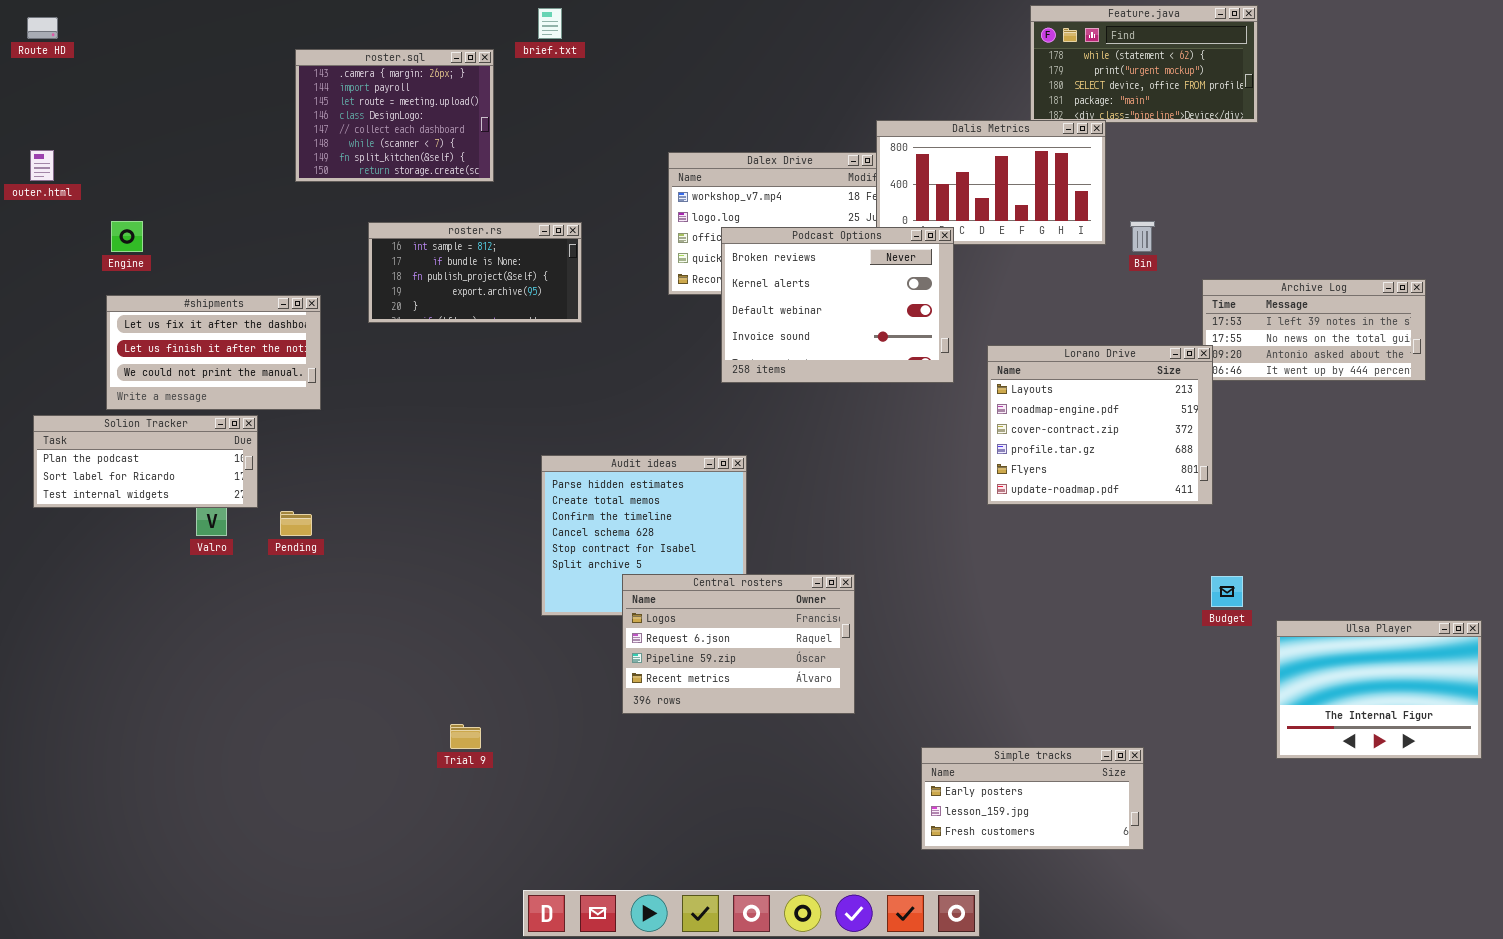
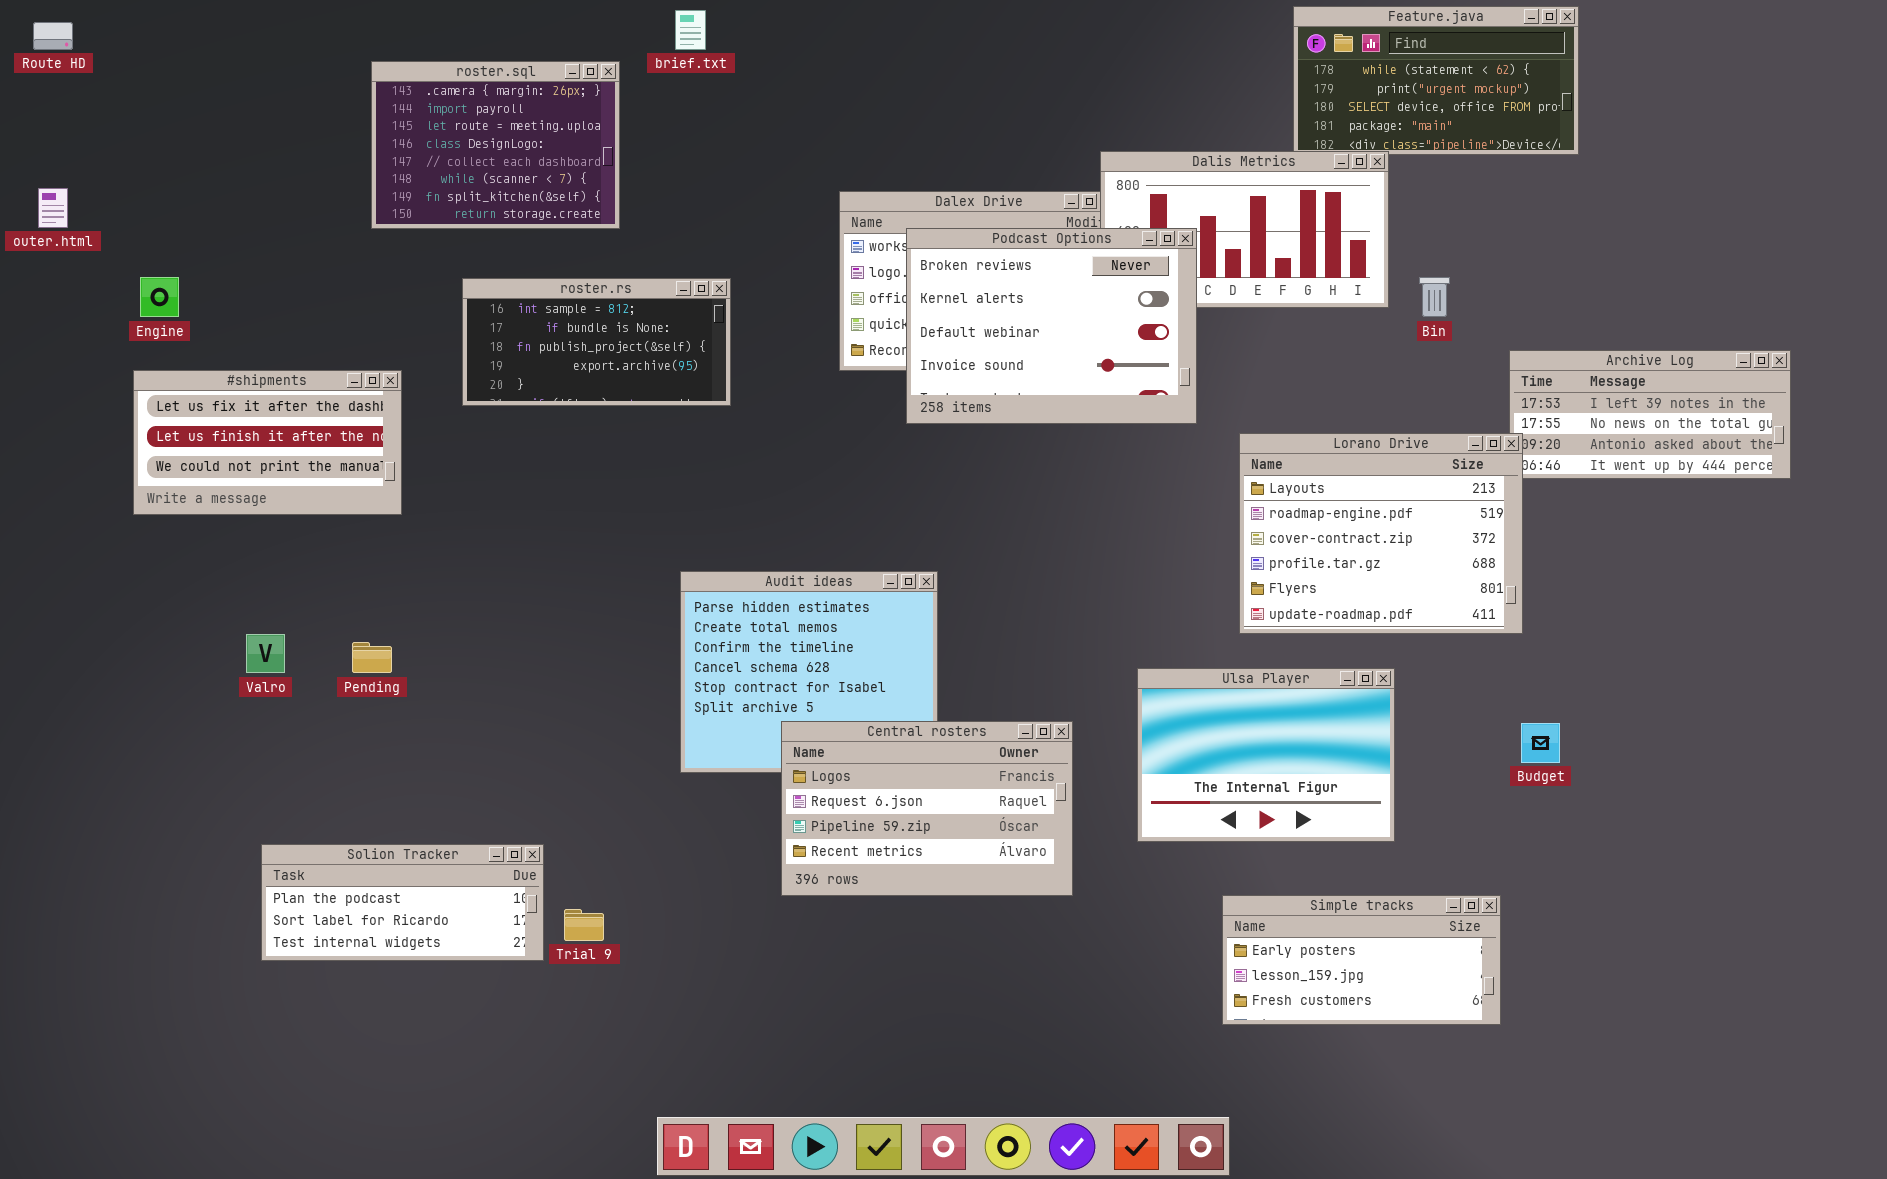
Podcast Options: [721,227,954,383] -> [906,228,1197,424], moved
Solion Tracker: [33,415,258,508] -> [261,844,544,961], moved
Ulsa Player: [1276,620,1482,759] -> [1137,668,1395,842], moved
Simple tracks: [921,747,1144,850] -> [1222,895,1501,1025], moved

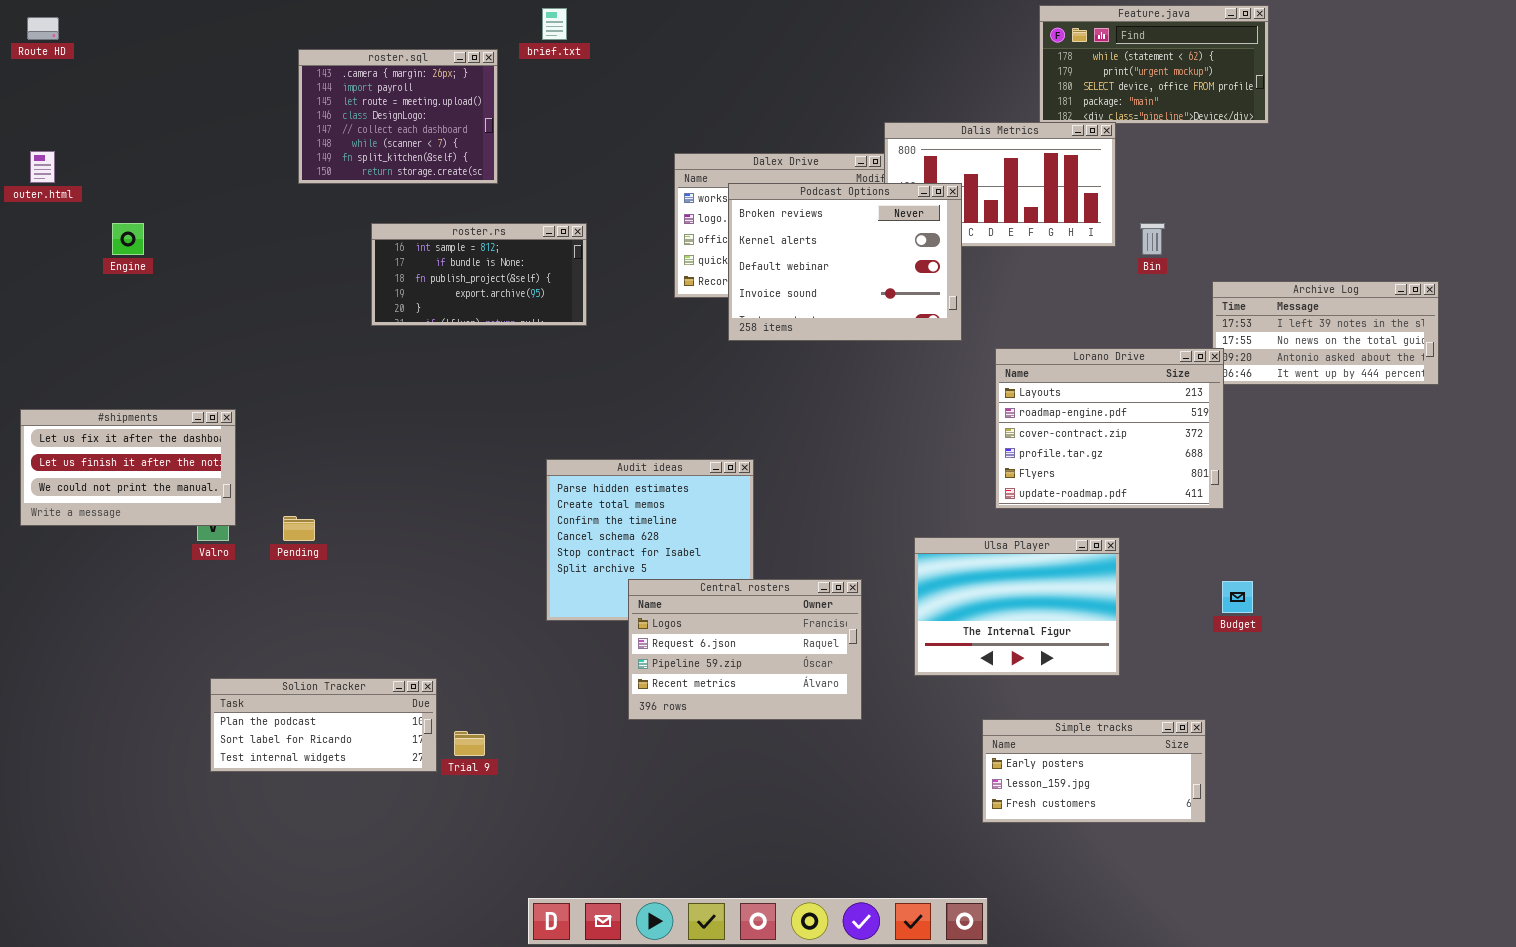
#shipments: [133,370,402,515] -> [20,409,236,526], moved

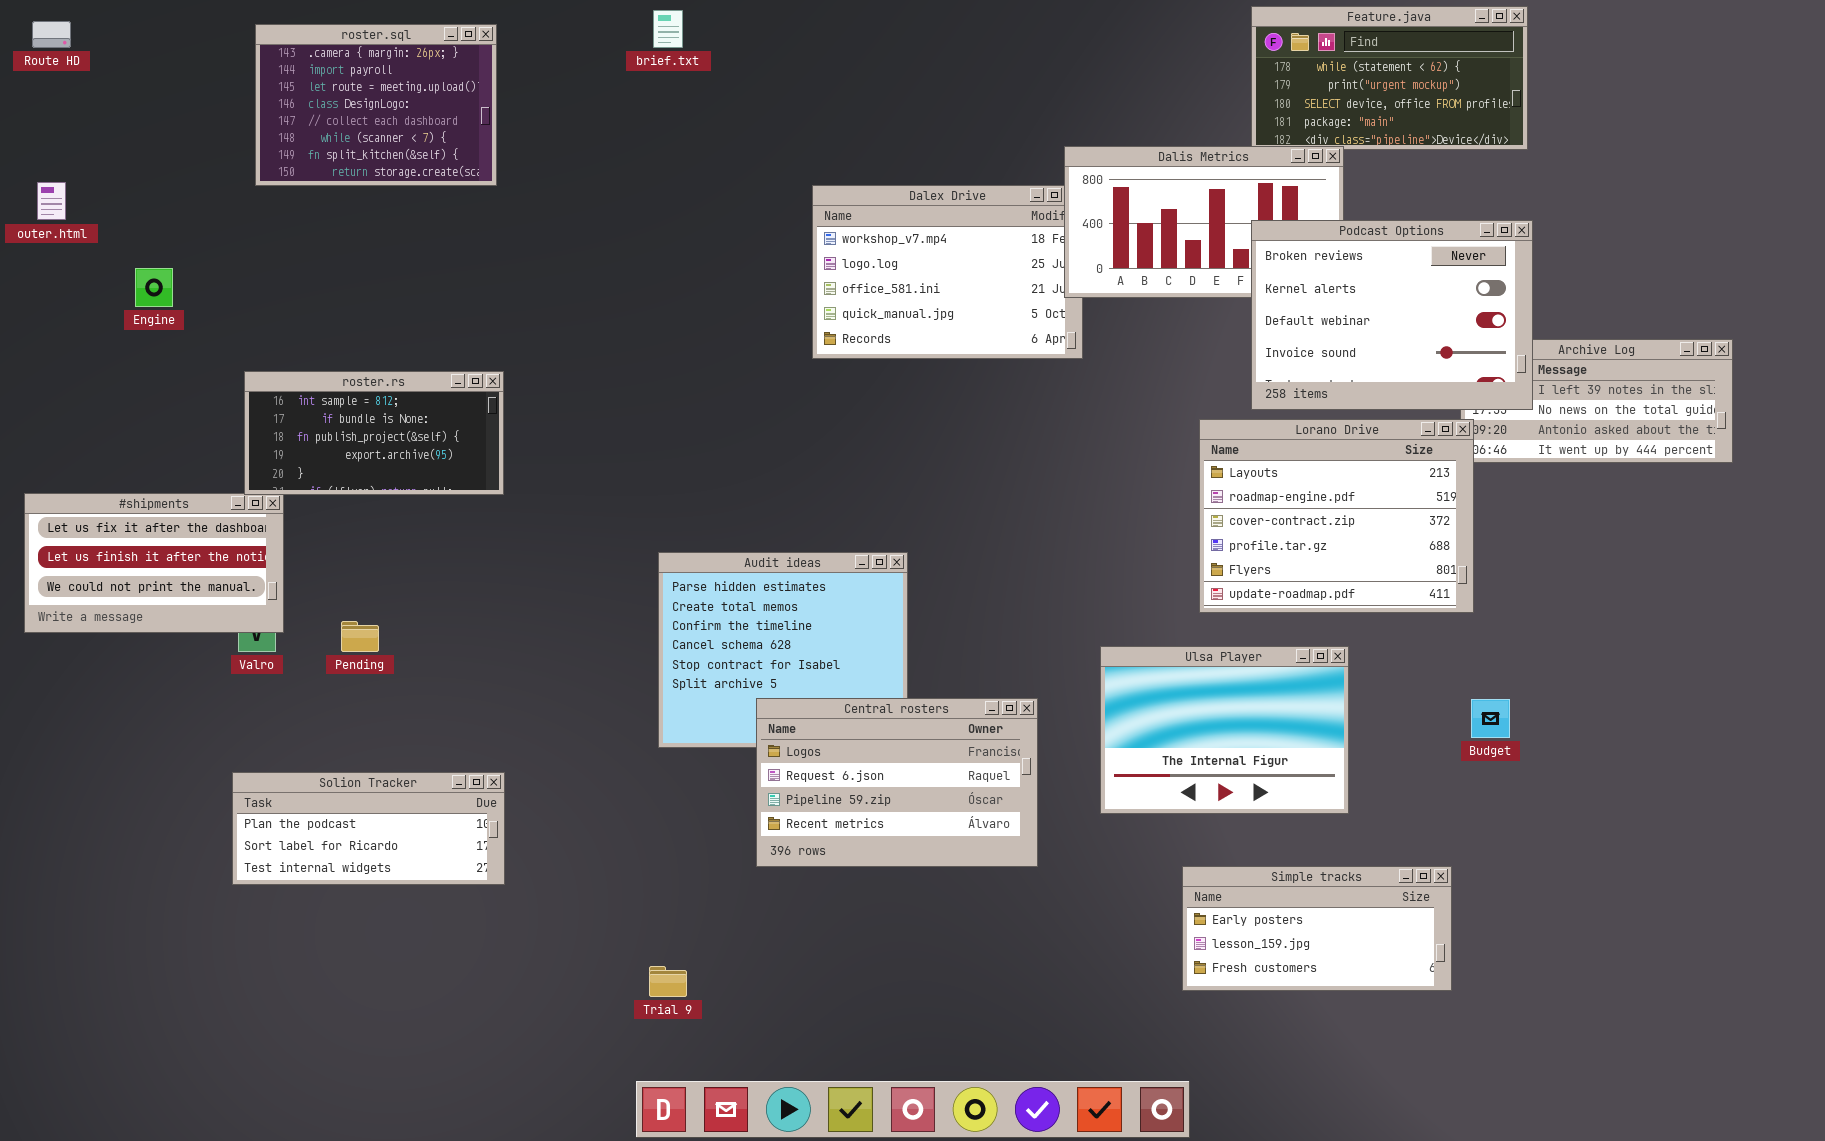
roster.sql: [298,49,498,184] -> [255,24,497,186], moved
Podcast Options: [728,183,962,341] -> [1251,220,1533,410], moved
roster.rs: [371,223,587,326] -> [244,371,504,495], moved
Solion Tracker: [210,678,437,772] -> [232,772,505,885], moved
Trial 9: [454,731,485,756] -> [649,966,687,997], moved

